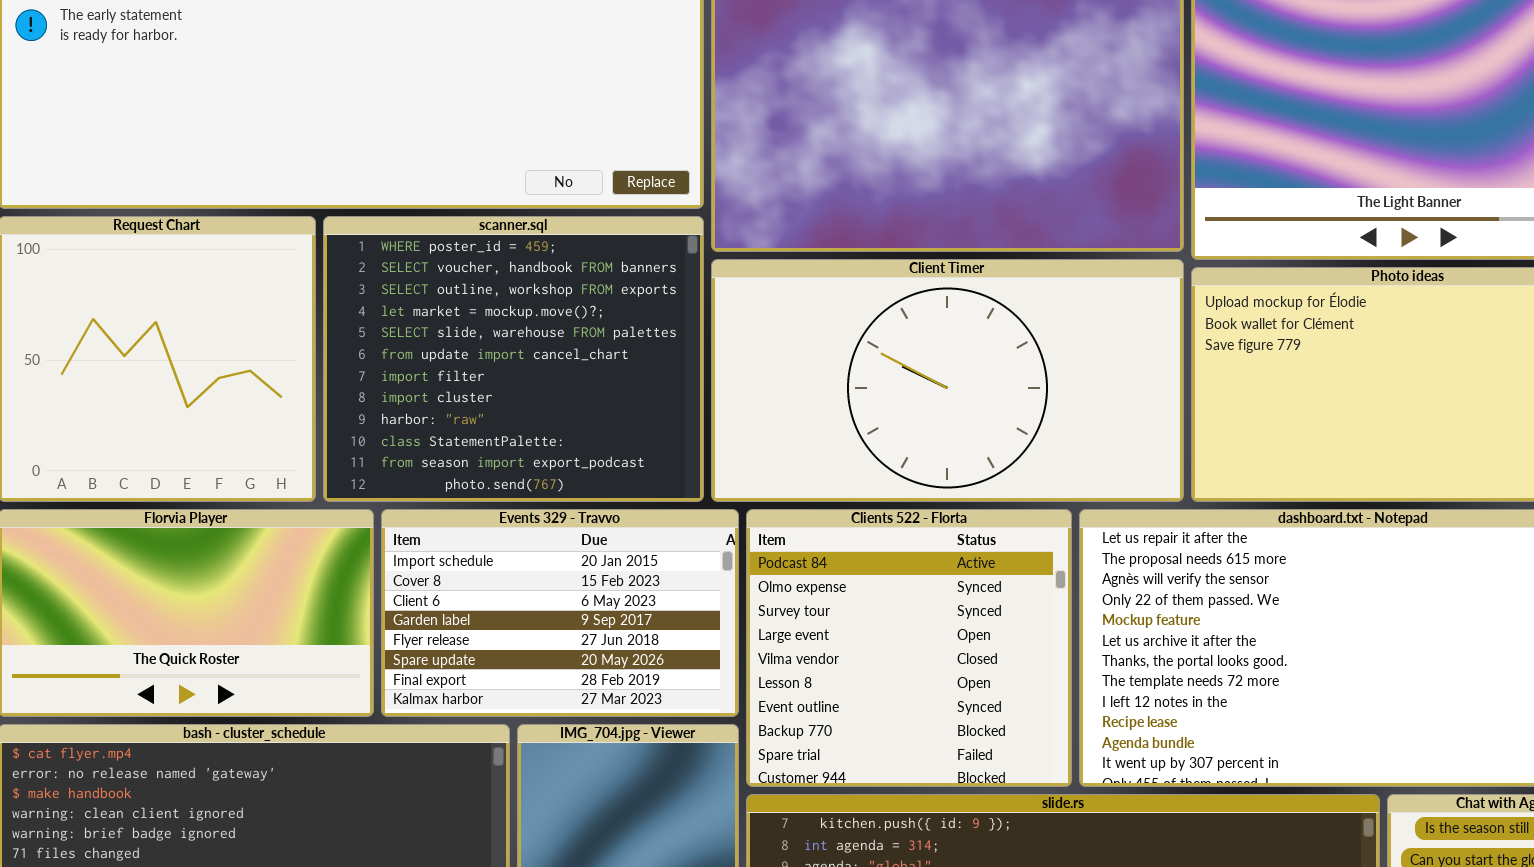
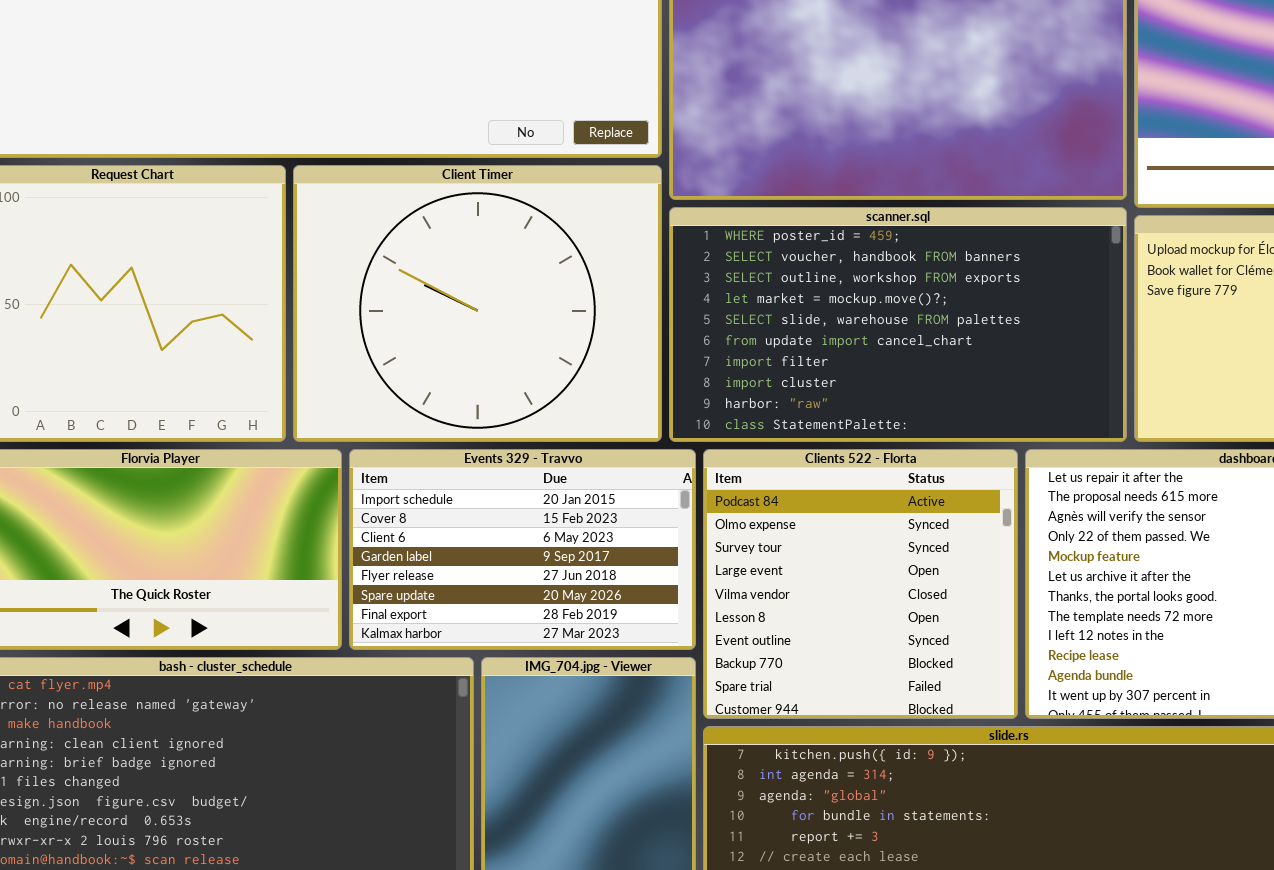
scanner.sql: [323,216,704,502] -> [669,207,1127,442], moved, resized
Client Timer: [711,259,1184,502] -> [293,165,662,442], moved, resized

